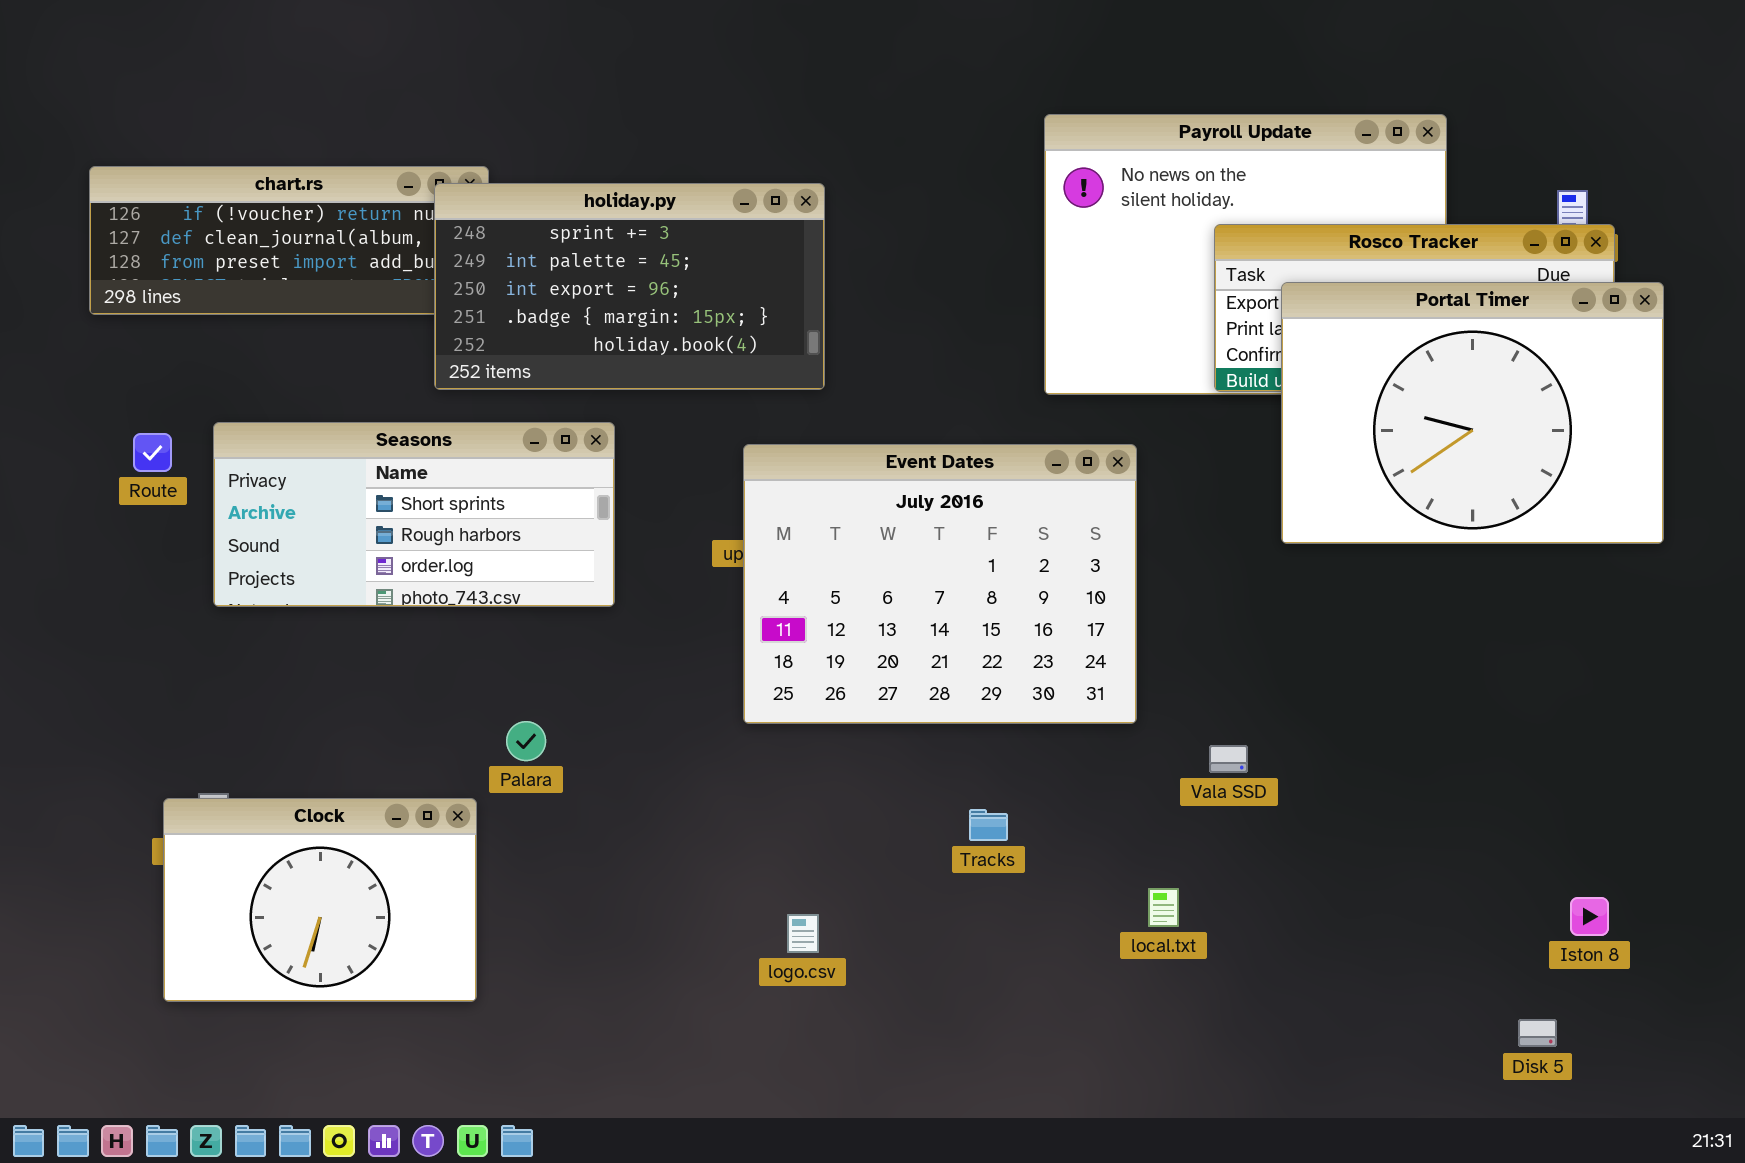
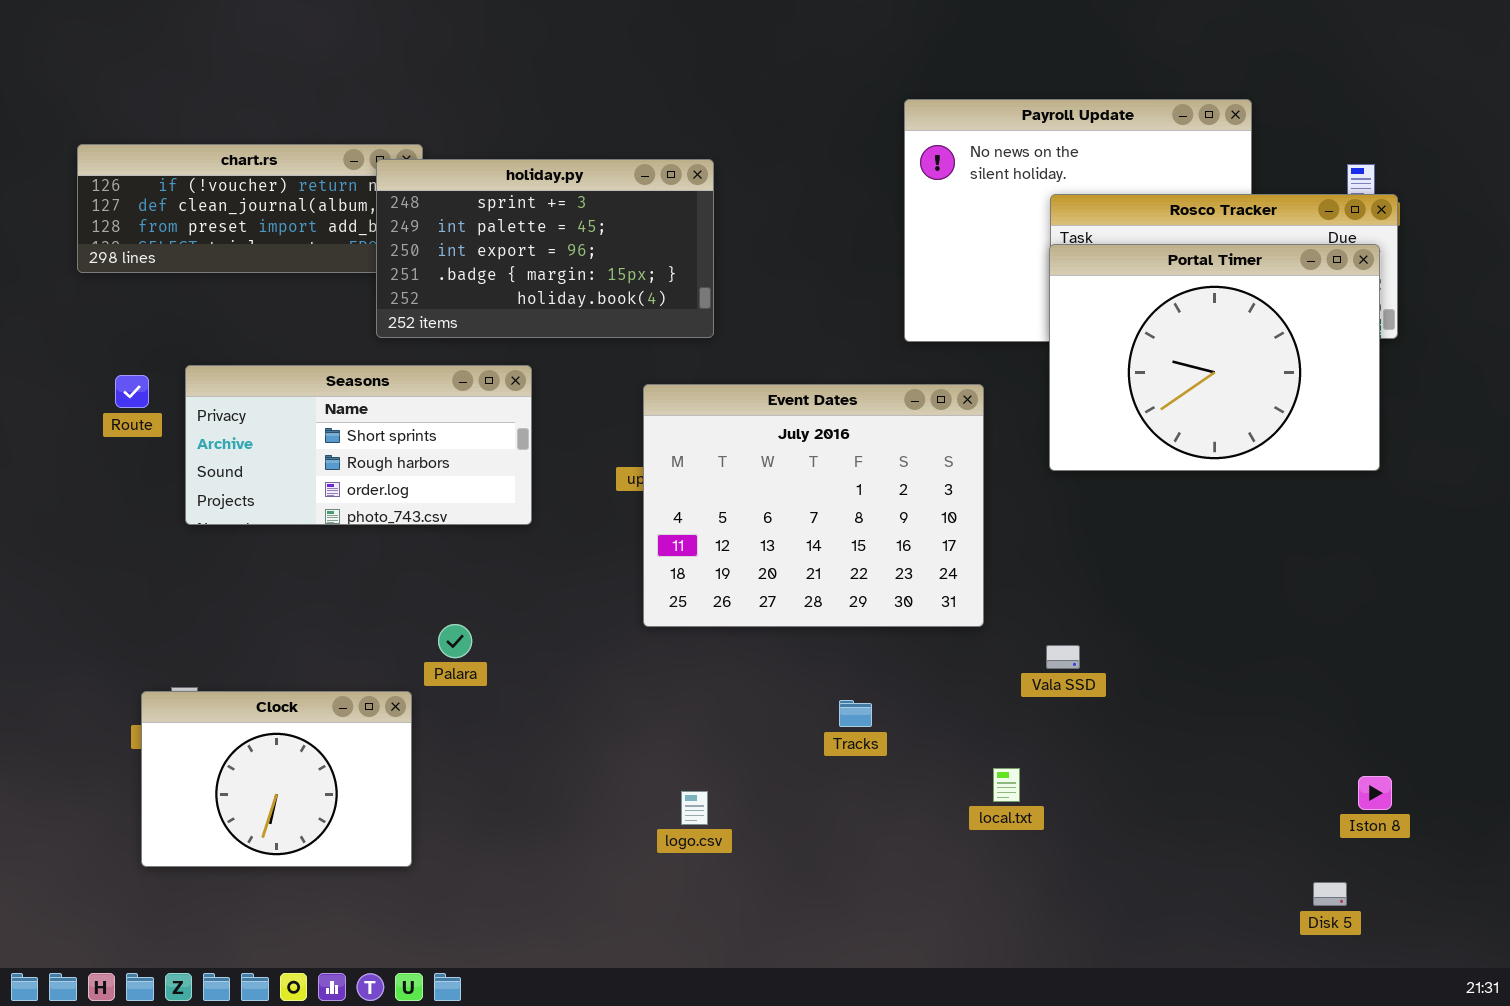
Portal Timer: [1281,282,1664,544] -> [1049,244,1380,471], moved

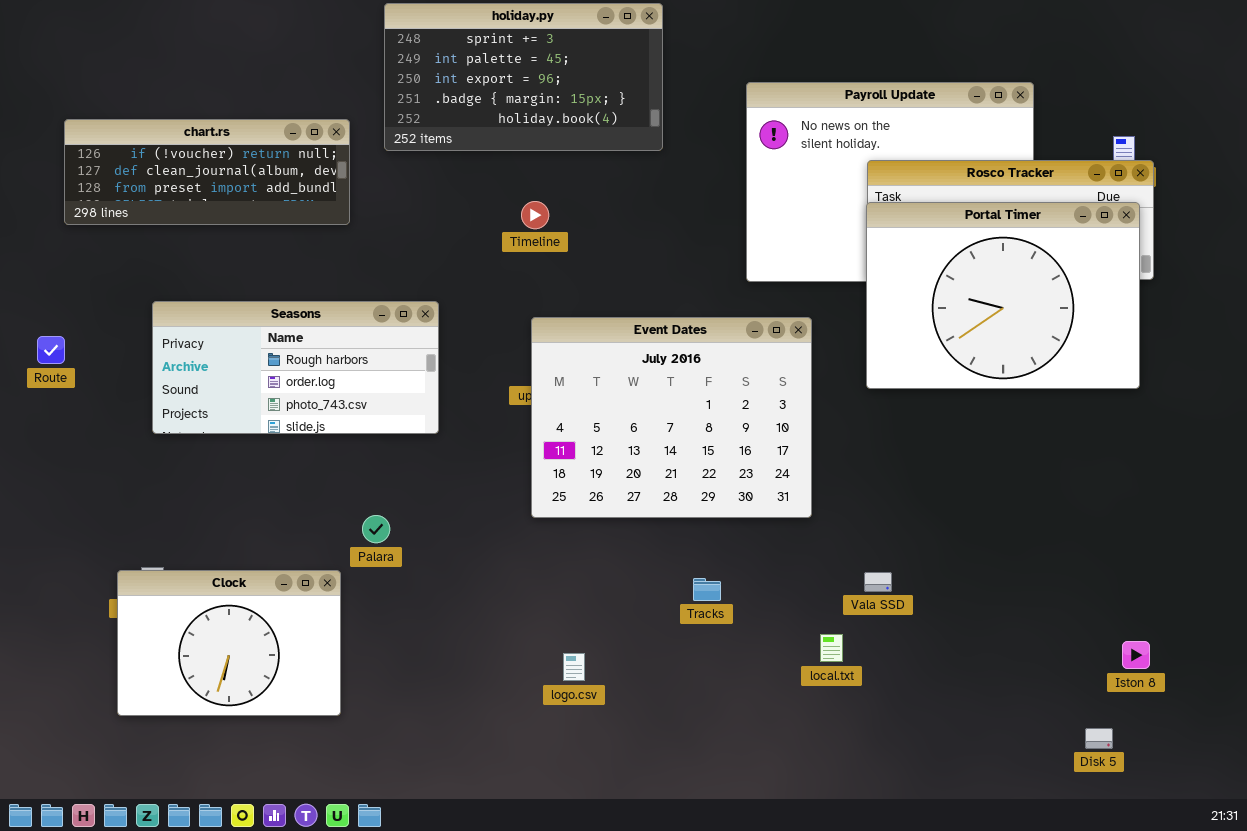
holiday.py: [376,159,714,338] -> [384,3,663,151], moved
Seasons: [185,365,532,525] -> [152,301,439,434], scrolled down 1 row
Route: [115,375,149,408] -> [37,336,65,364], moved
Vala SSD: [1046,645,1080,669] -> [864,572,892,592], moved

